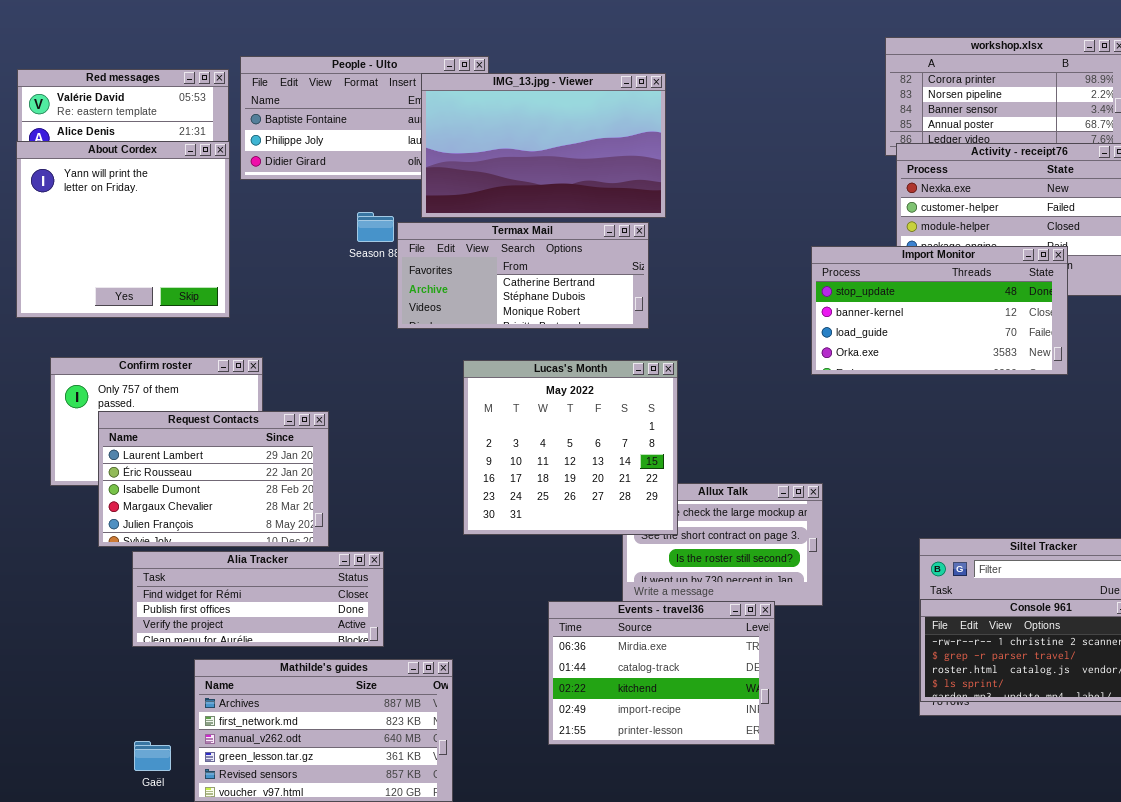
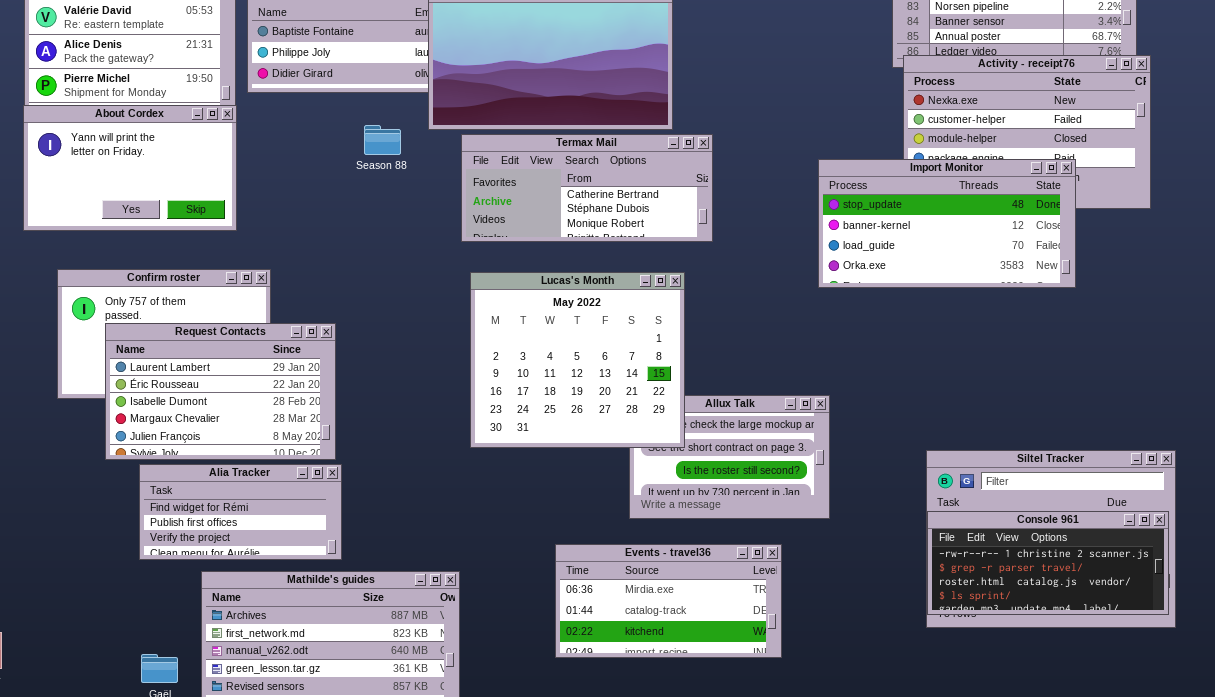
About Cordex: [16,141,230,318] -> [23,105,237,231], resized
Termax Mail: [397,222,649,329] -> [461,134,713,242], moved
Alia Tracker: [132,551,384,647] -> [139,464,342,560], resized
Events - travel36: [548,601,775,745] -> [555,544,782,658], resized

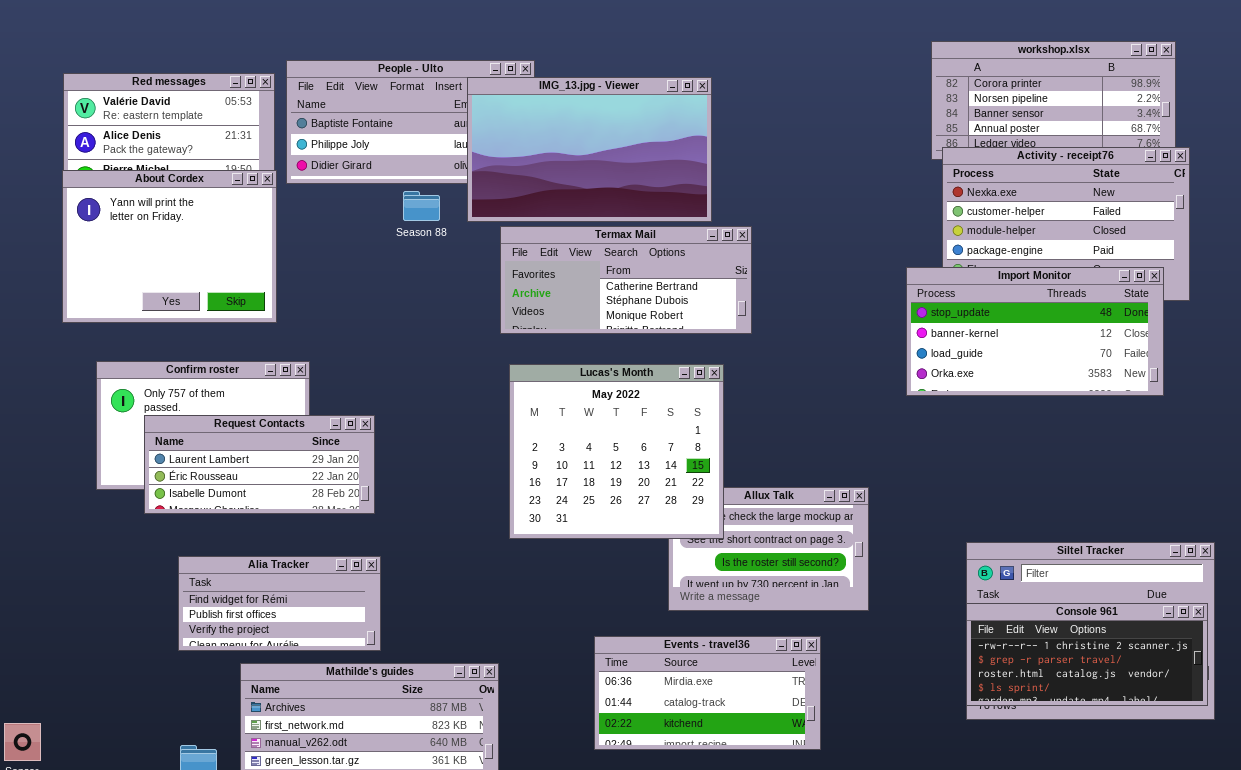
About Cordex: [23,105,237,231] -> [62,170,277,323], resized
Season 88: [364,125,401,155] -> [403,191,440,221], moved
Import Monitor: [818,159,1076,288] -> [906,267,1164,396], moved
Request Contacts: [105,323,336,460] -> [144,415,375,514], resized

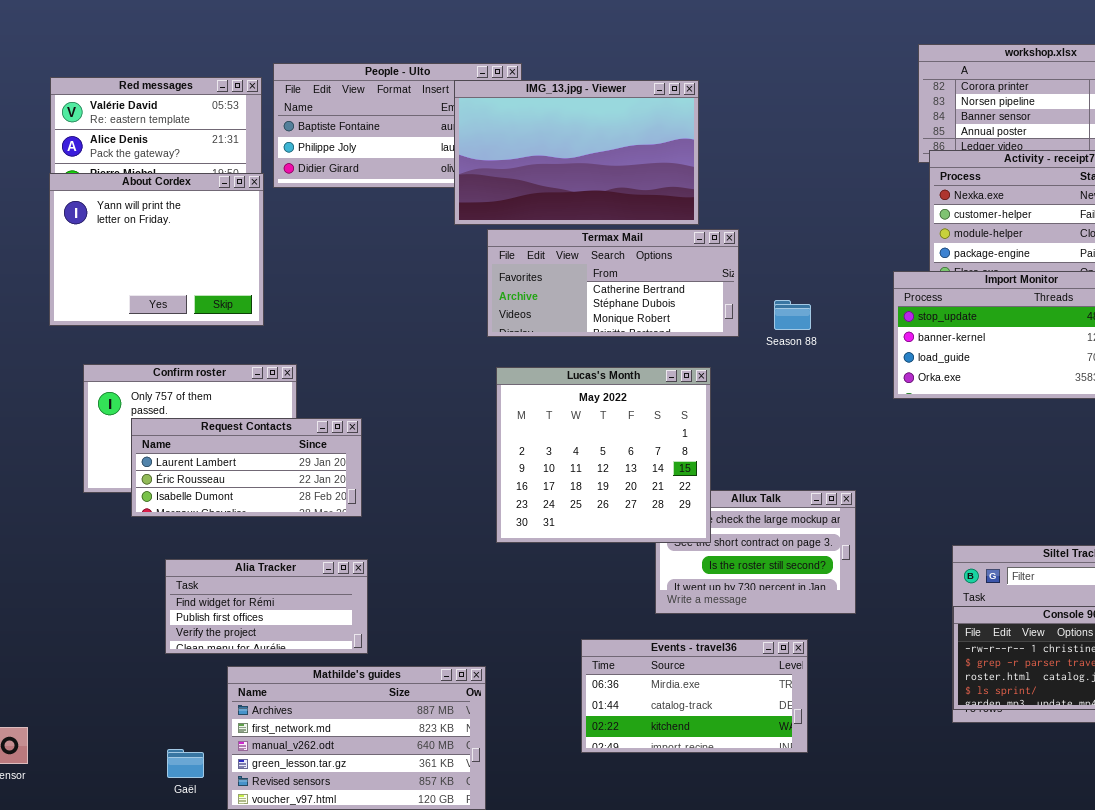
Season 88: [403,191,440,221] -> [774,300,811,330], moved

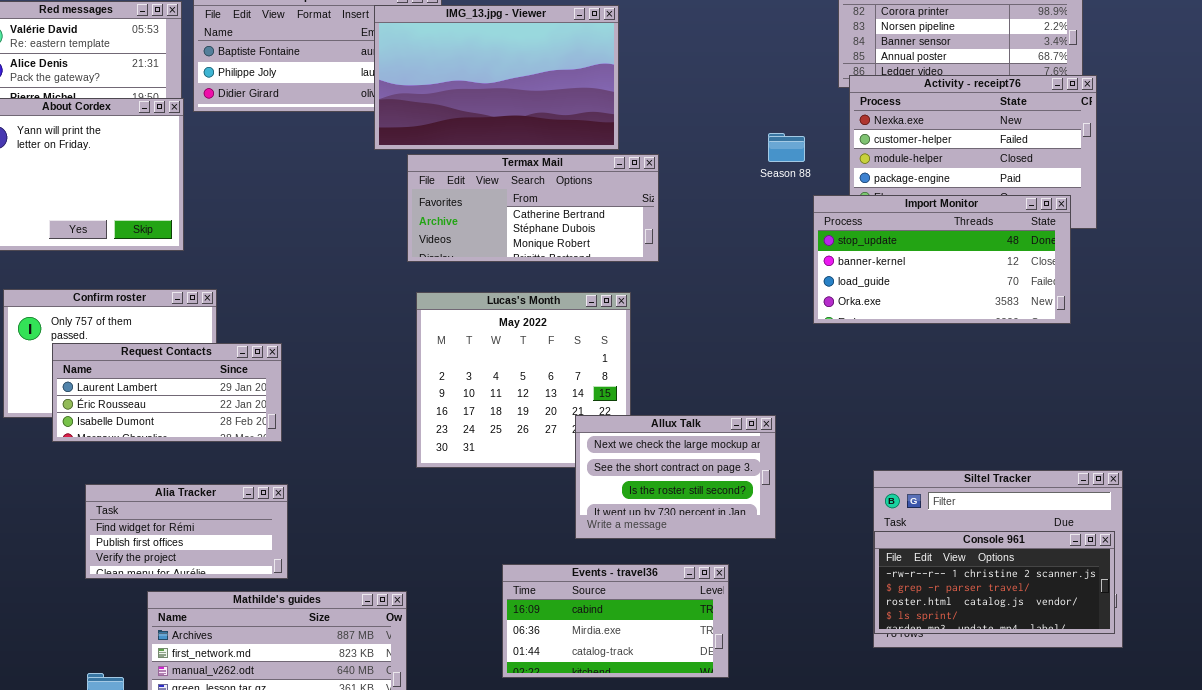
Season 88: [774,300,811,330] -> [768,133,805,162], moved
Allux Talk: [655,490,856,614] -> [575,415,776,539], raised
Events - travel36: [581,639,808,753] -> [502,564,729,678], scrolled up 1 row

